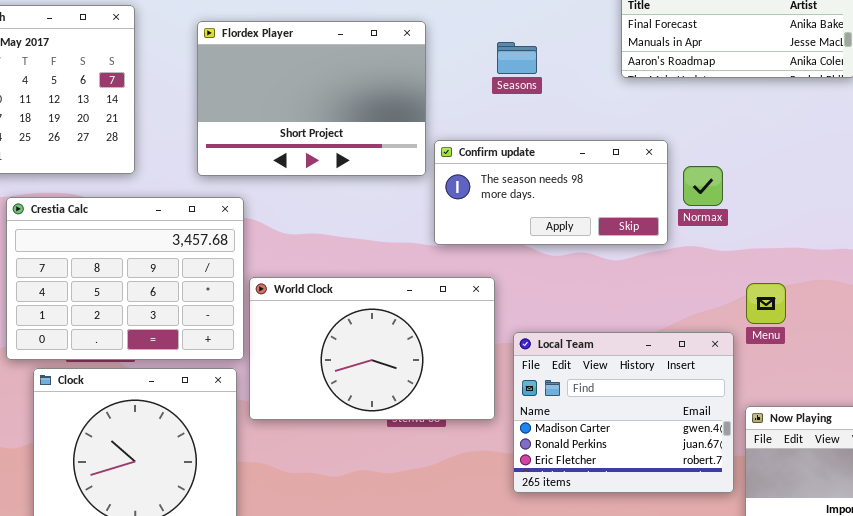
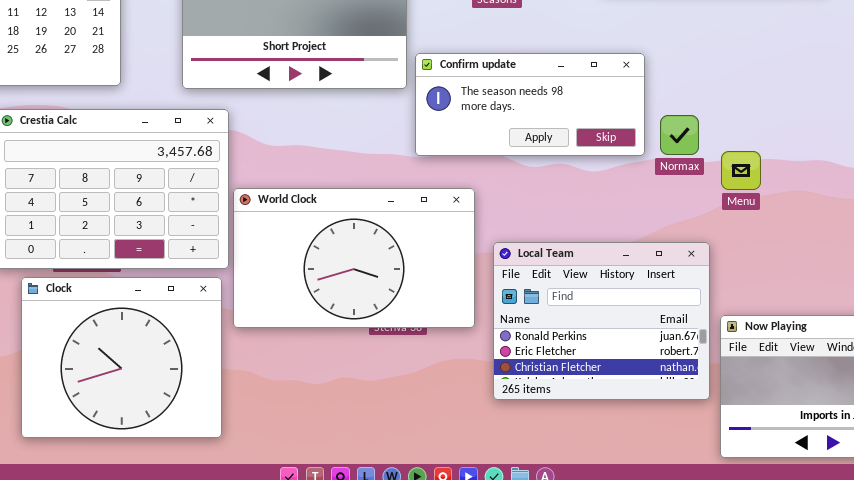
Normax: [683,166,723,206] -> [660,115,699,155], moved
Menu: [746,283,786,324] -> [721,151,761,190], moved
Local Team: [513,332,734,493] -> [493,242,710,400], scrolled down 1 row

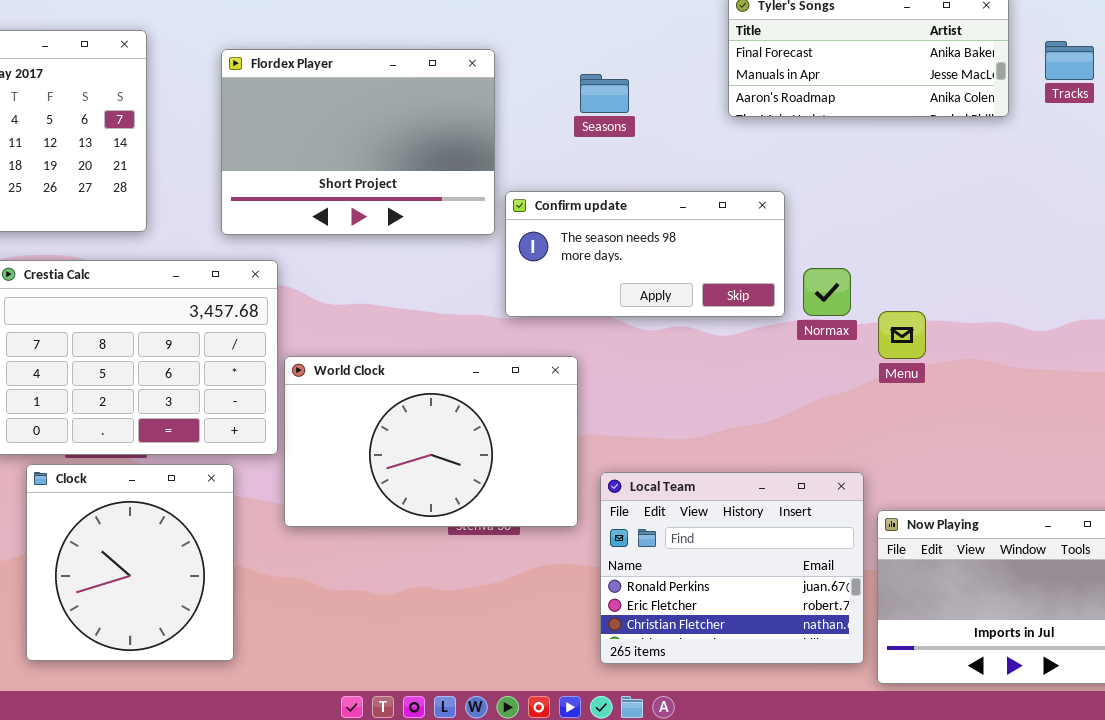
Local Team: [493,242,710,400] -> [600,472,864,664], moved
Clock: [21,277,222,438] -> [26,464,234,661], resized

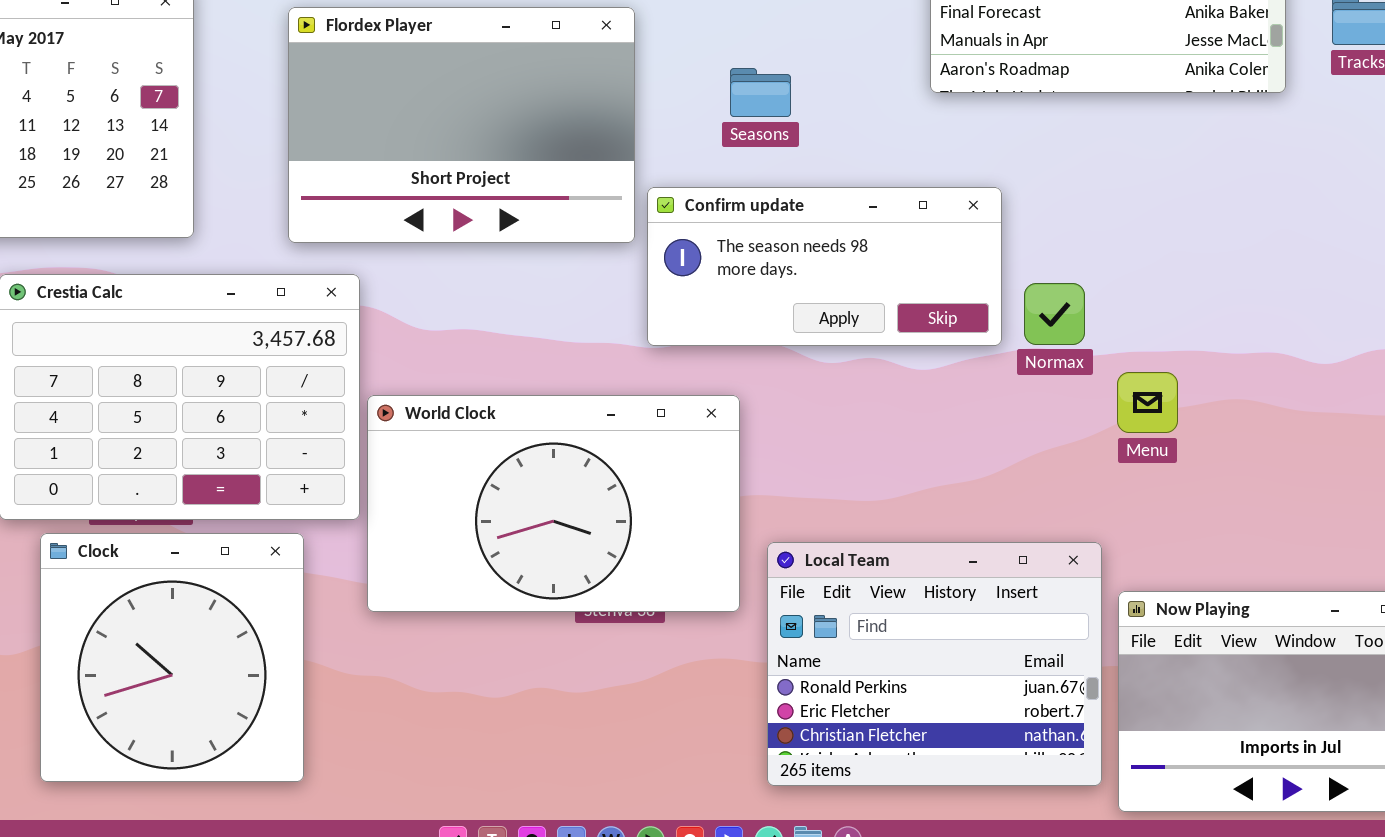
Seasons: [580,74,629,113] -> [730,68,791,117], moved
Menu: [878,311,926,359] -> [1117,372,1178,433], moved

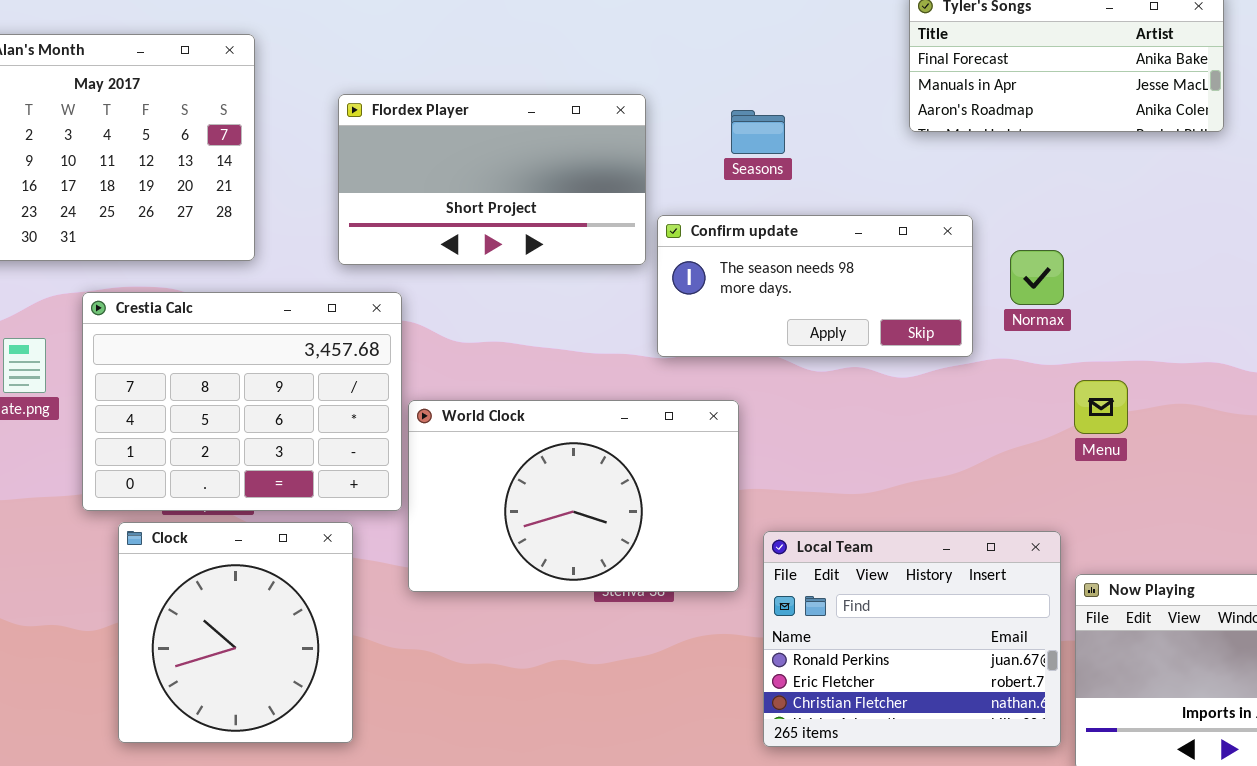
Flordex Player: [288,7,635,243] -> [338,94,646,265], resized
Normax: [1024,283,1085,345] -> [1010,250,1064,305], moved

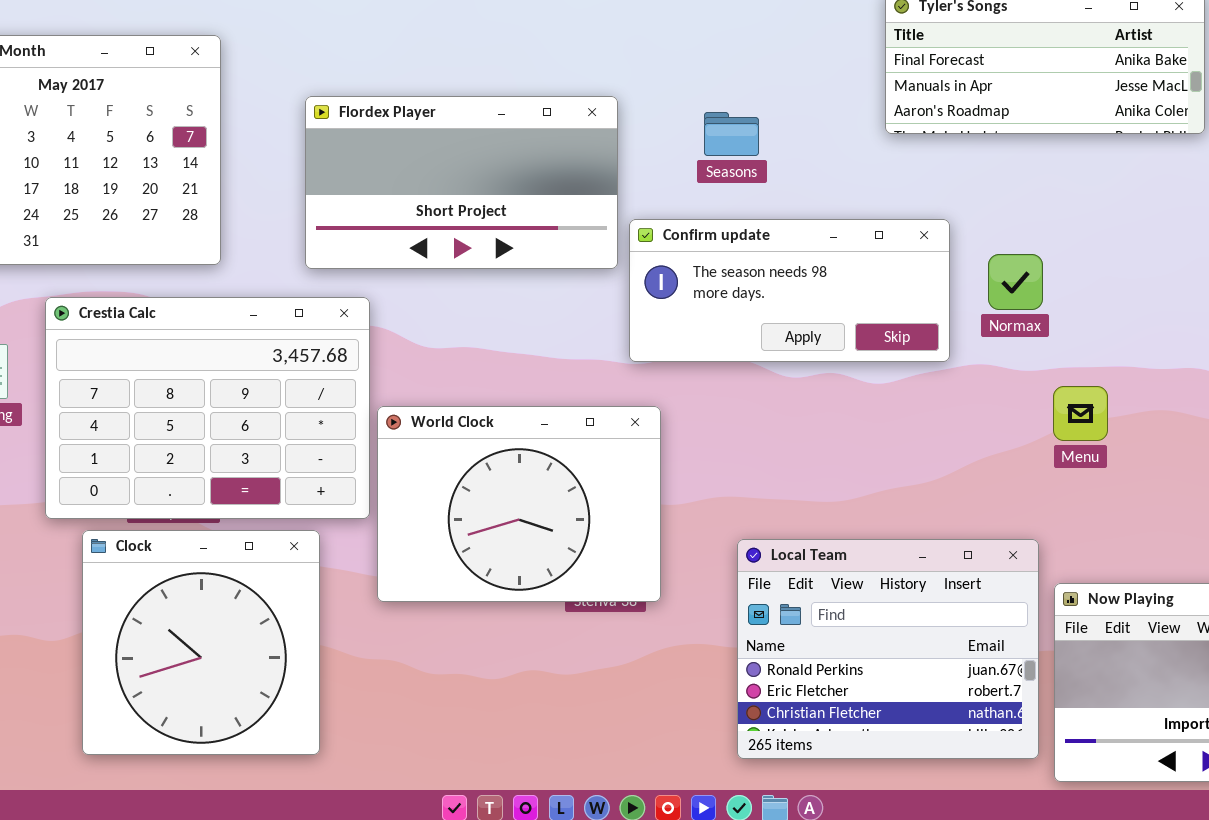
World Clock: [408,400,739,592] -> [377,406,661,602], resized

